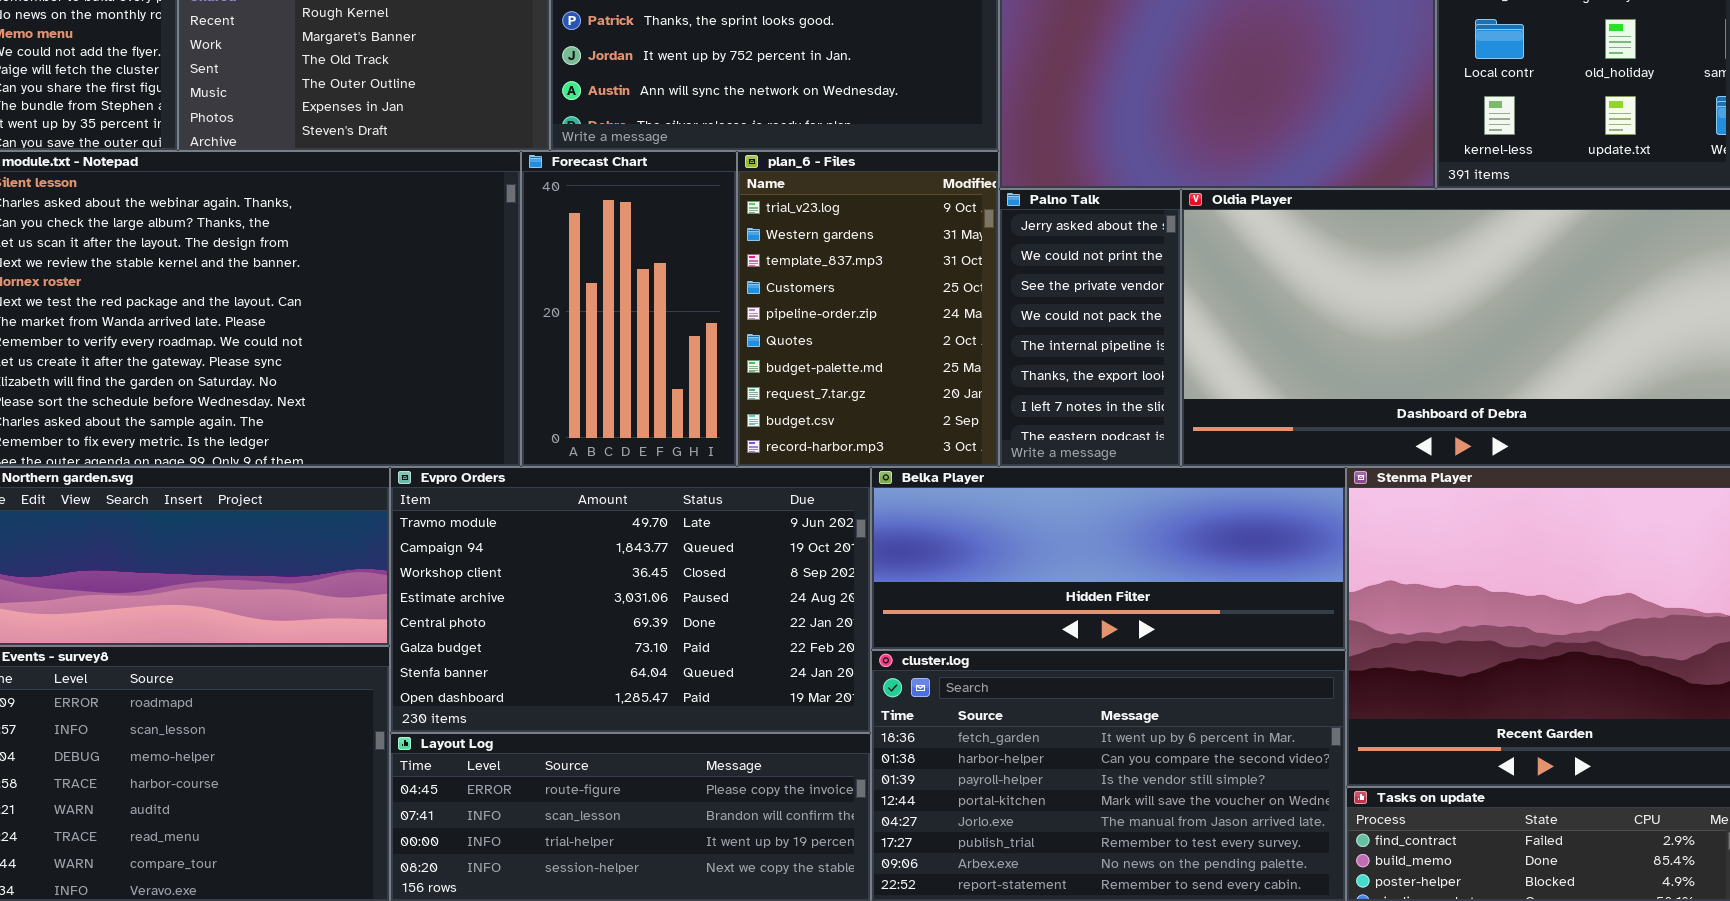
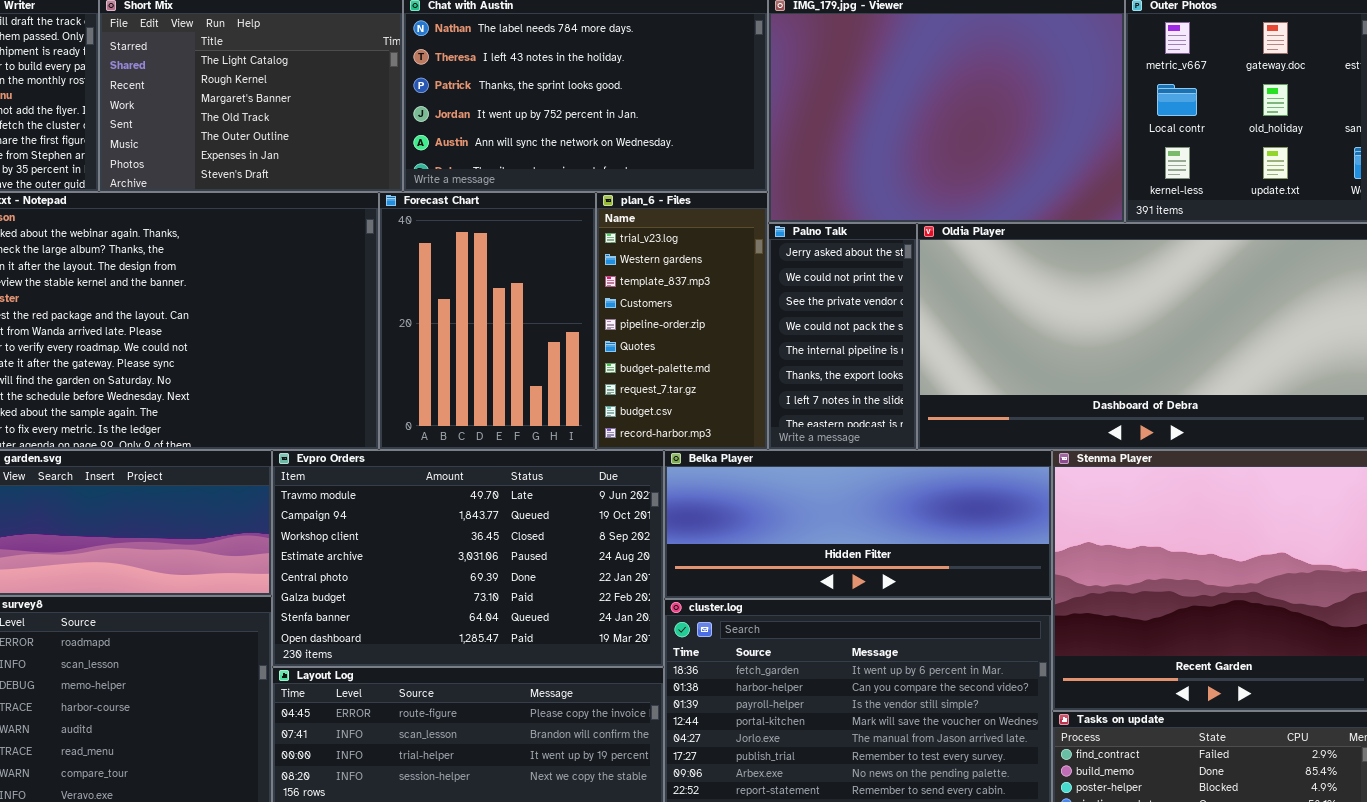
Forecast Chart: [521,151,737,467] -> [379,192,596,450], resized
plan_6 - Files: [737,151,999,467] -> [596,192,768,450], resized

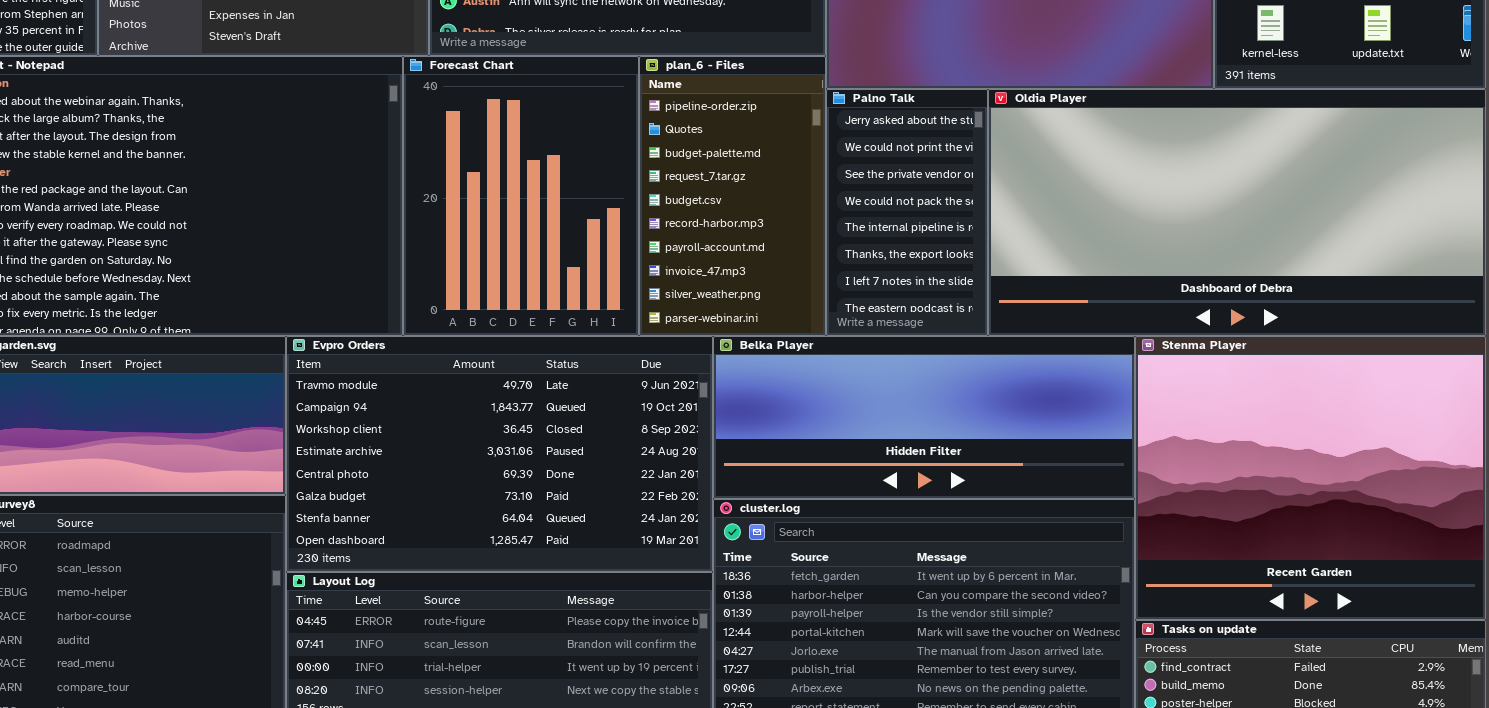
plan_6 - Files: [596,192,768,450] -> [639,56,826,336], scrolled down 4 rows

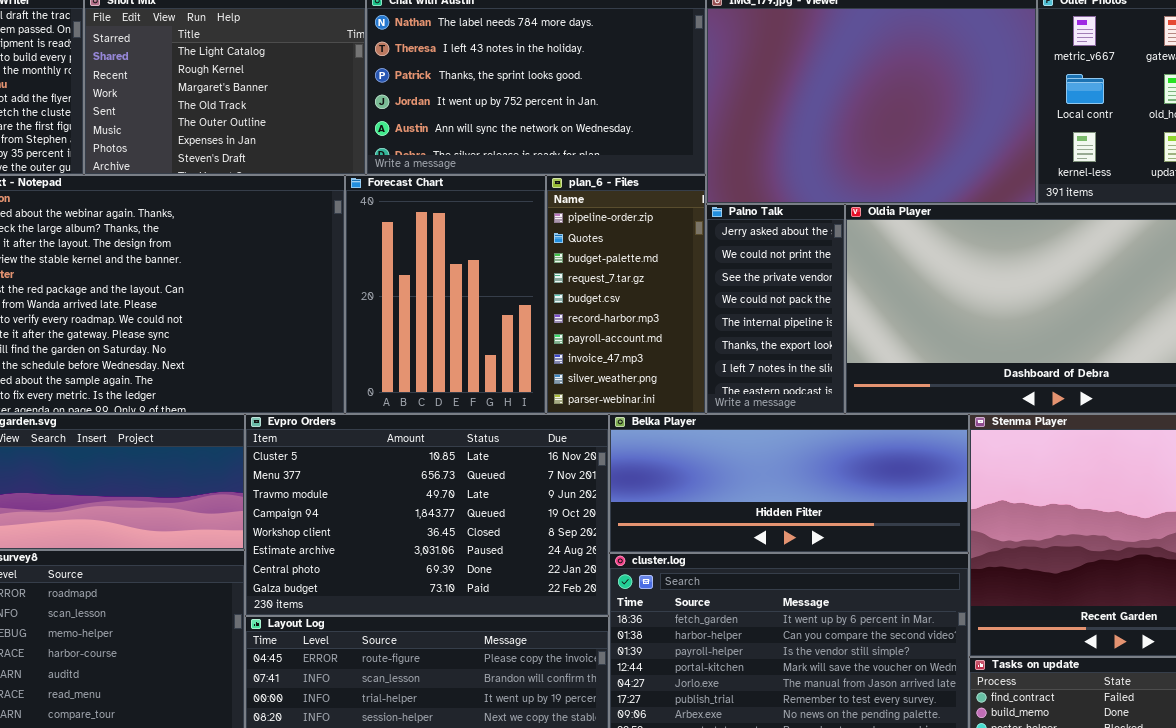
Evpro Orders: [286,336,713,572] -> [245,414,609,616], scrolled up 2 rows

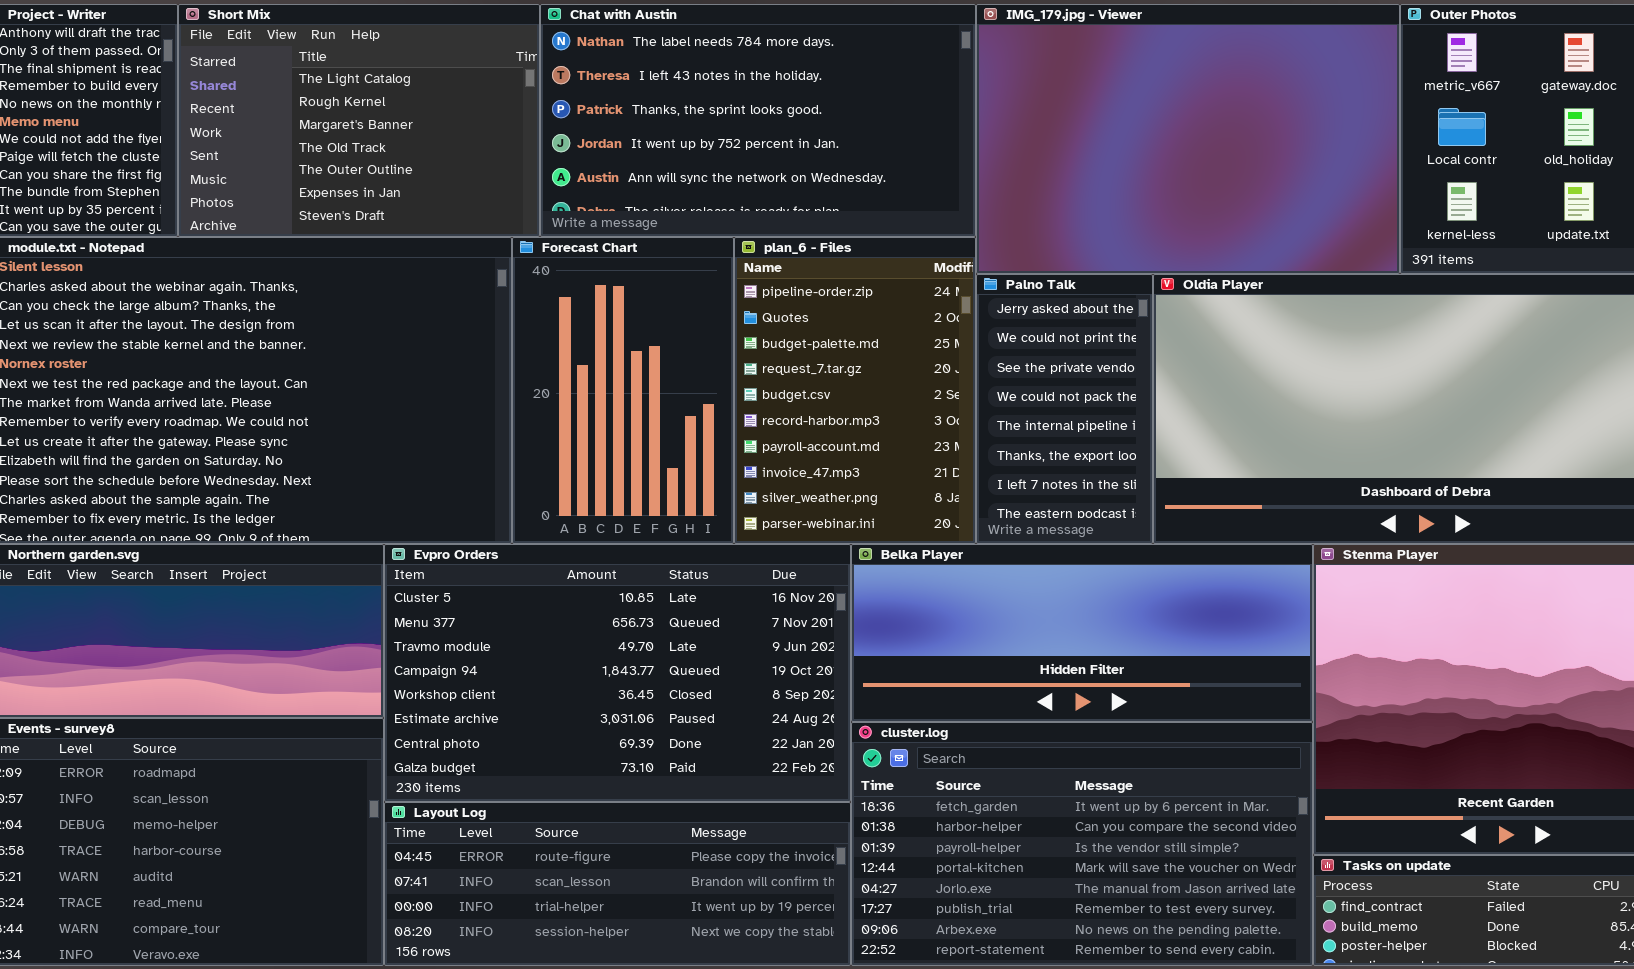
Forecast Chart: [345,175,546,414] -> [512,237,734,544], resized
plan_6 - Files: [546,175,706,414] -> [734,237,976,544], resized

